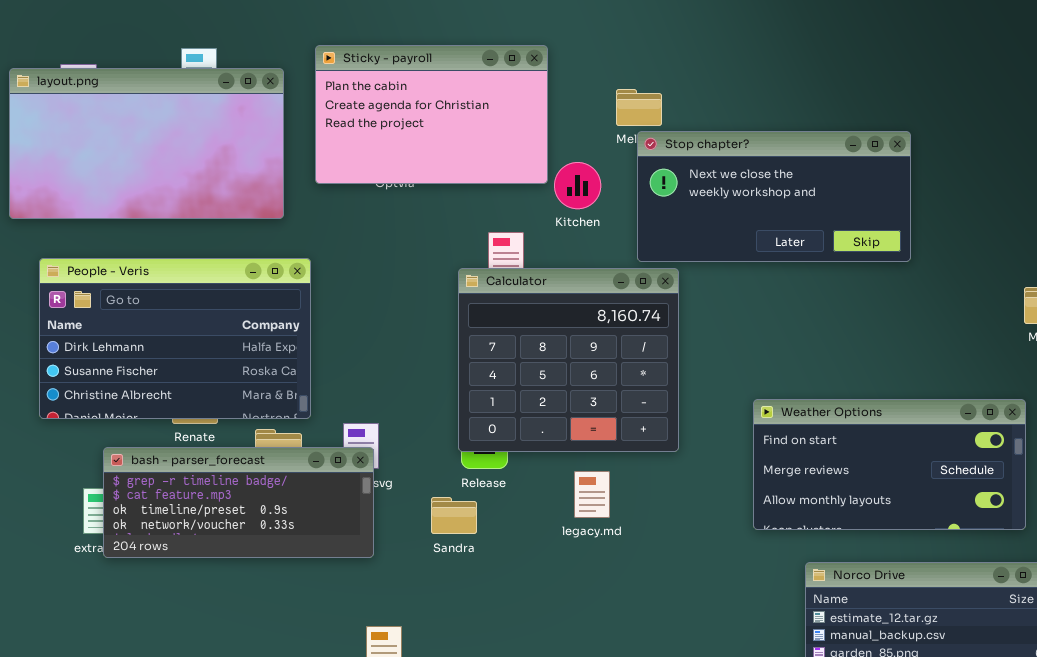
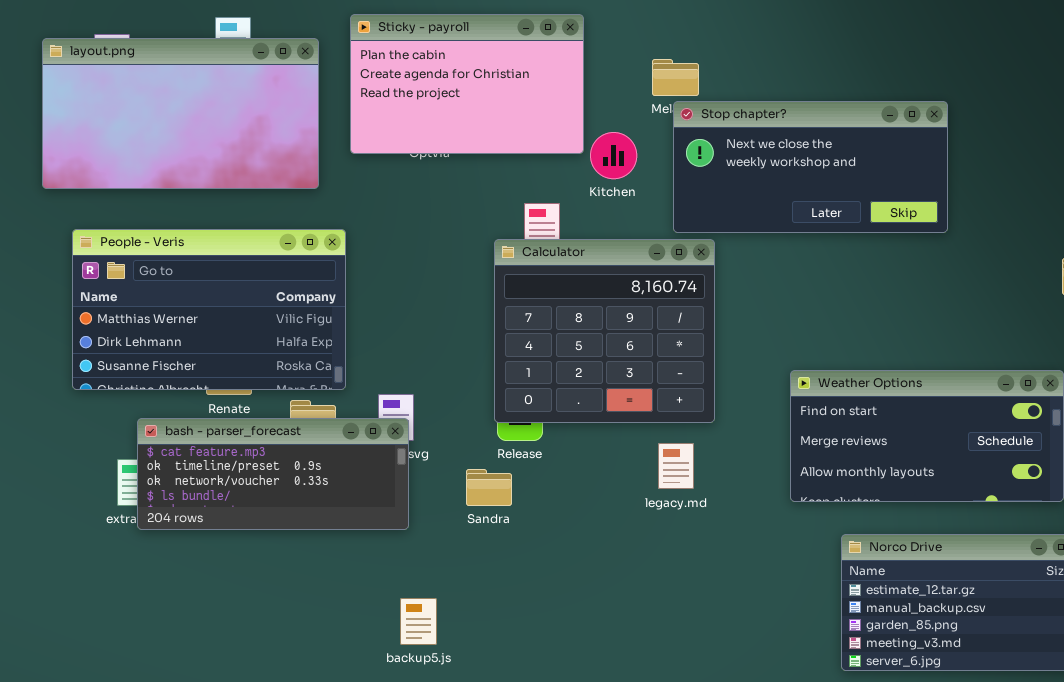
People - Veris: [39,258,311,419] -> [72,229,346,390], scrolled up 1 row
bash - parser_forecast: [103,447,374,558] -> [137,418,409,530], scrolled down 1 row
legacy.md: [574,471,610,518] -> [658,443,694,489], moved

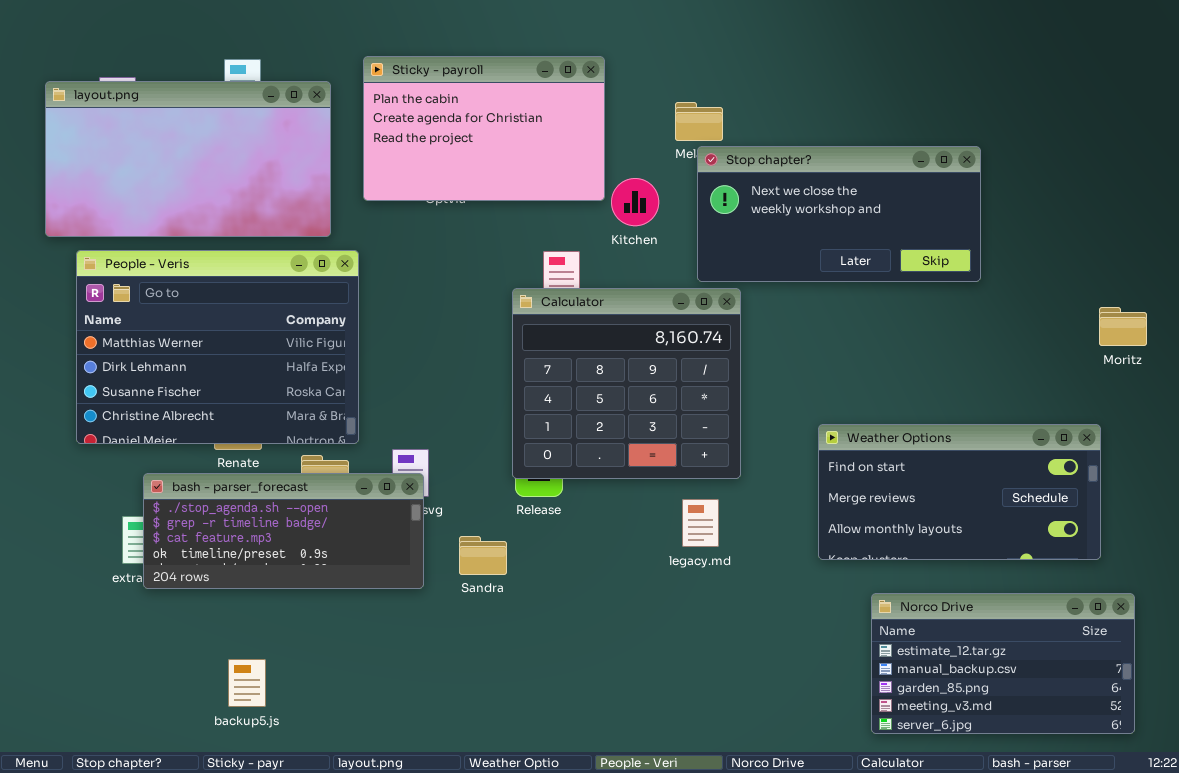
People - Veris: [72,229,346,390] -> [76,250,359,444], resized
bash - parser_forecast: [137,418,409,530] -> [143,473,424,589], scrolled up 2 rows
Sandra: [466,469,512,506] -> [459,536,507,575], moved
backup5.js: [400,598,437,645] -> [228,659,266,707], moved

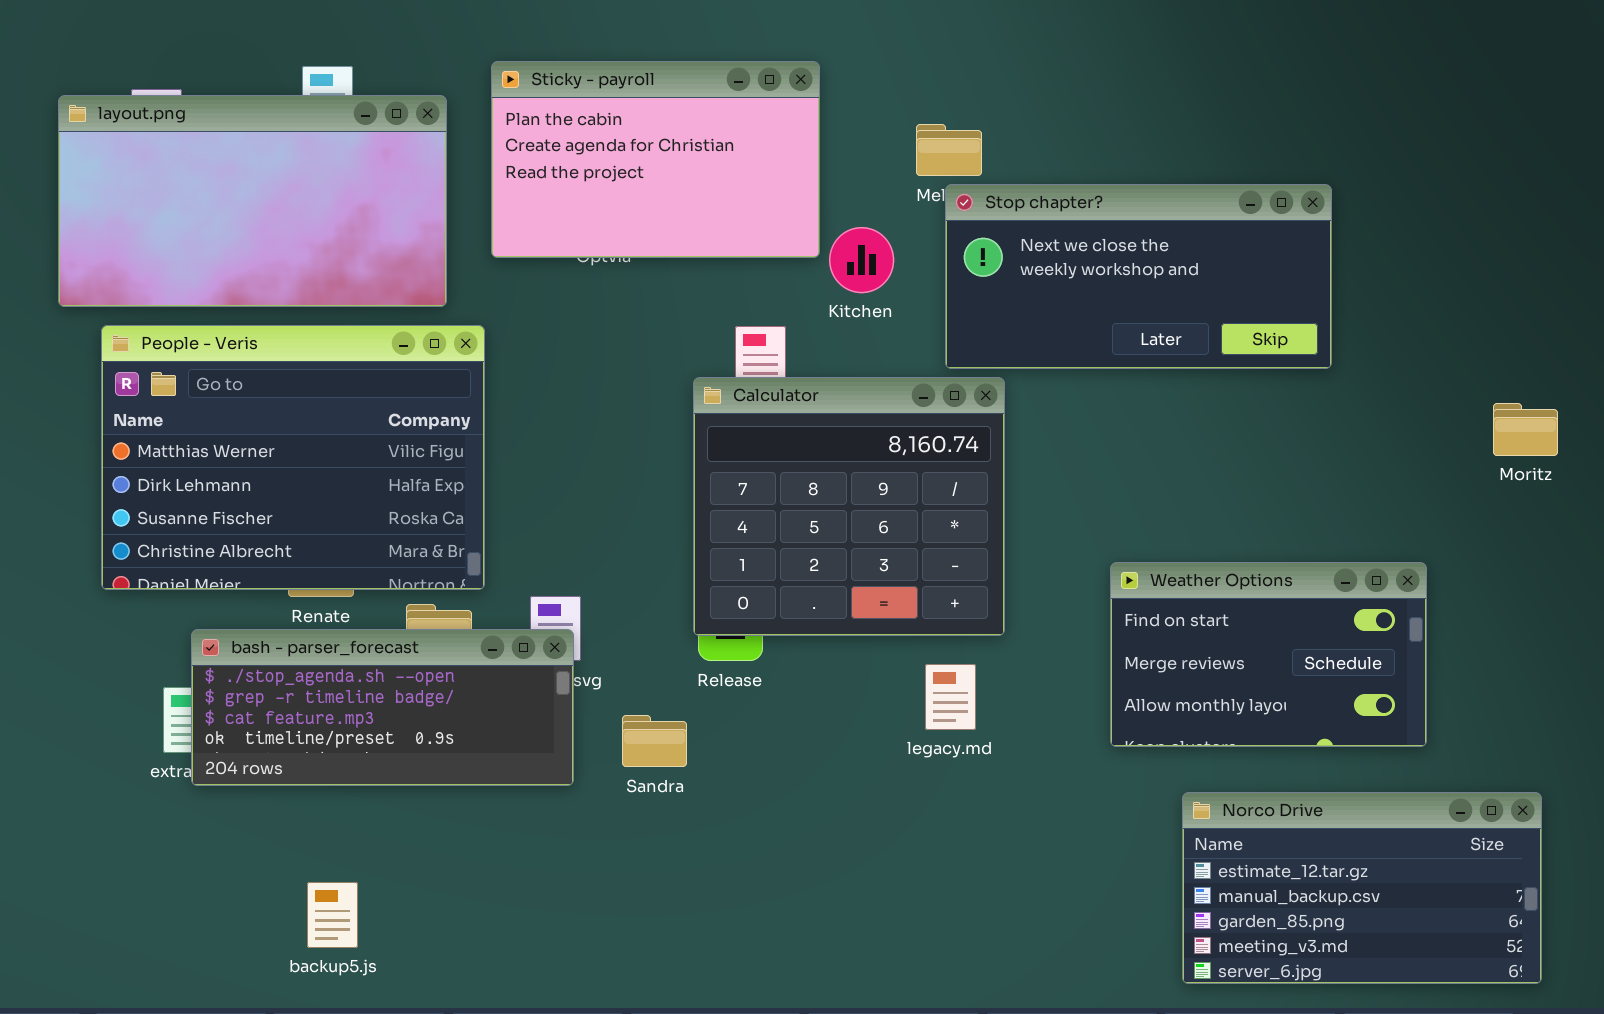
Weather Options: [818,424,1101,560] -> [1110,562,1427,747], resized

